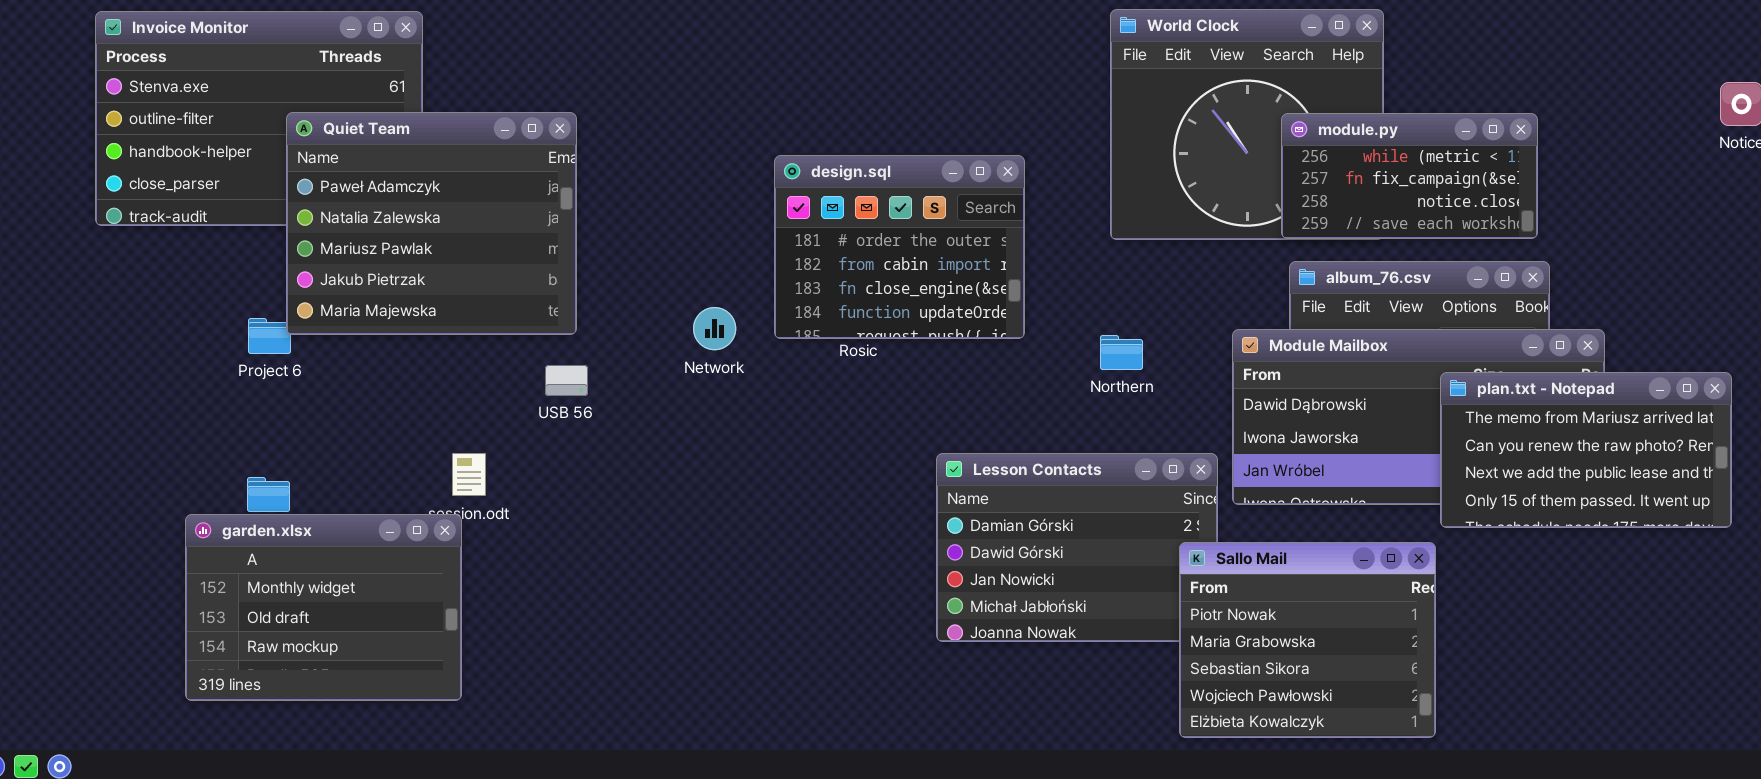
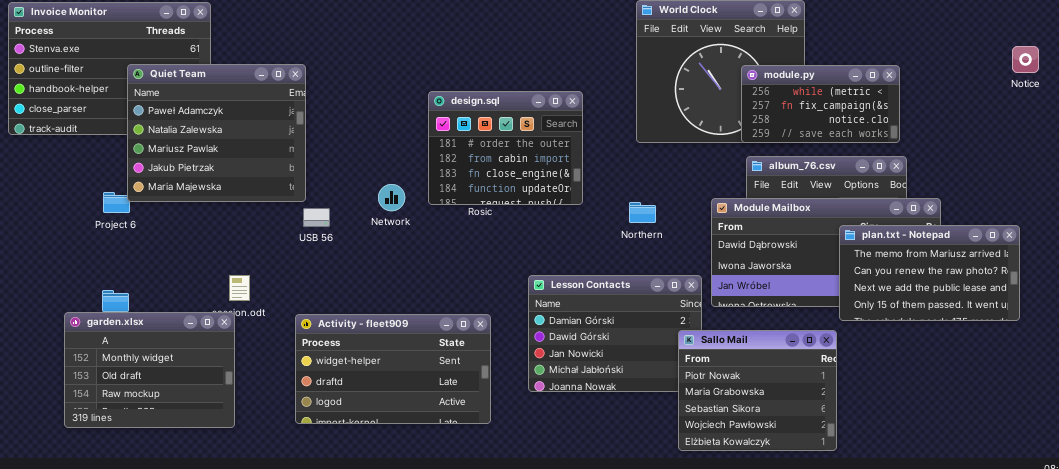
USB 56: [545,365,588,396] -> [303,208,330,227], moved
Activity - fleet909: none -> [295,314,491,424], opened

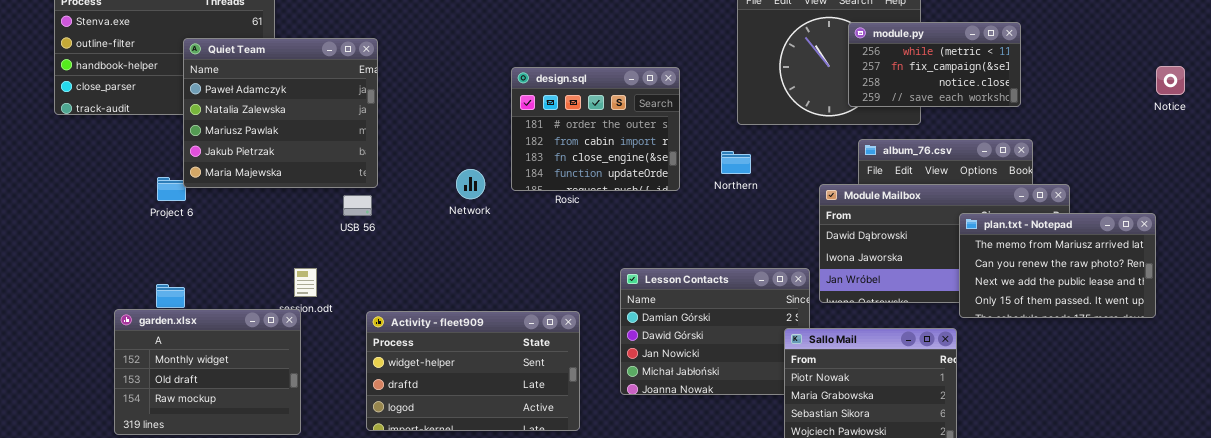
Notice: [1012,46,1039,73] -> [1156,66,1185,95], moved
module.py: [741,65,900,143] -> [848,22,1021,107], moved
Northern: [629,202,656,223] -> [721,151,751,174], moved
USB 56: [303,208,330,227] -> [343,195,372,216], moved

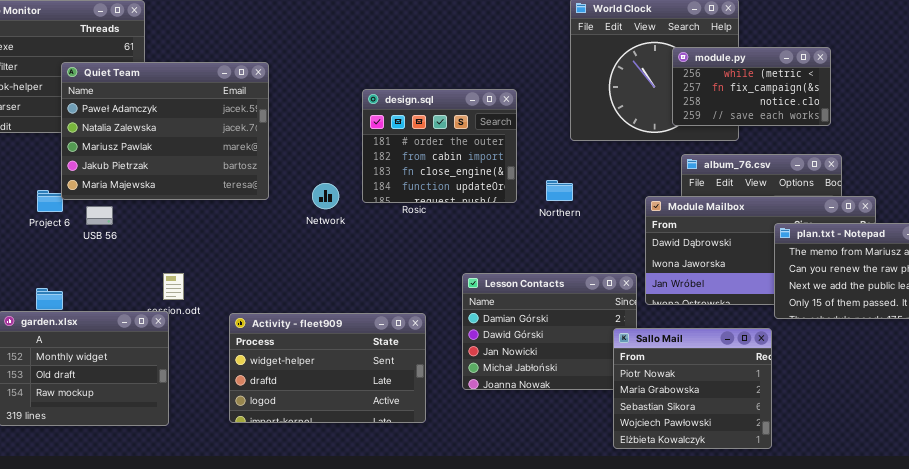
Quiet Team: [183,38,378,188] -> [61,62,269,200], resized
Northern: [721,151,751,174] -> [546,180,573,201], moved
USB 56: [343,195,372,216] -> [86,206,113,225], moved

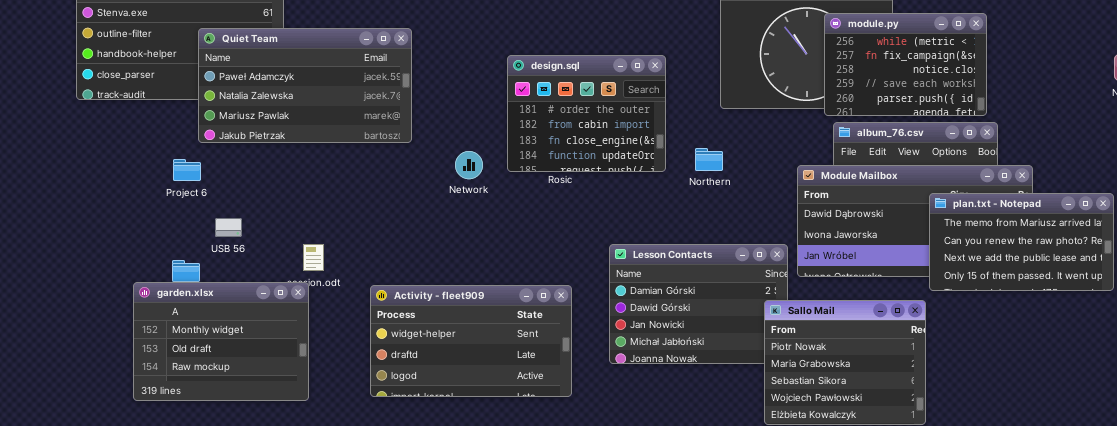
module.py: [672,47,831,126] -> [824,13,987,116], resized
Quiet Team: [61,62,269,200] -> [198,28,412,143], resized
USB 56: [86,206,113,225] -> [215,218,242,237], moved

